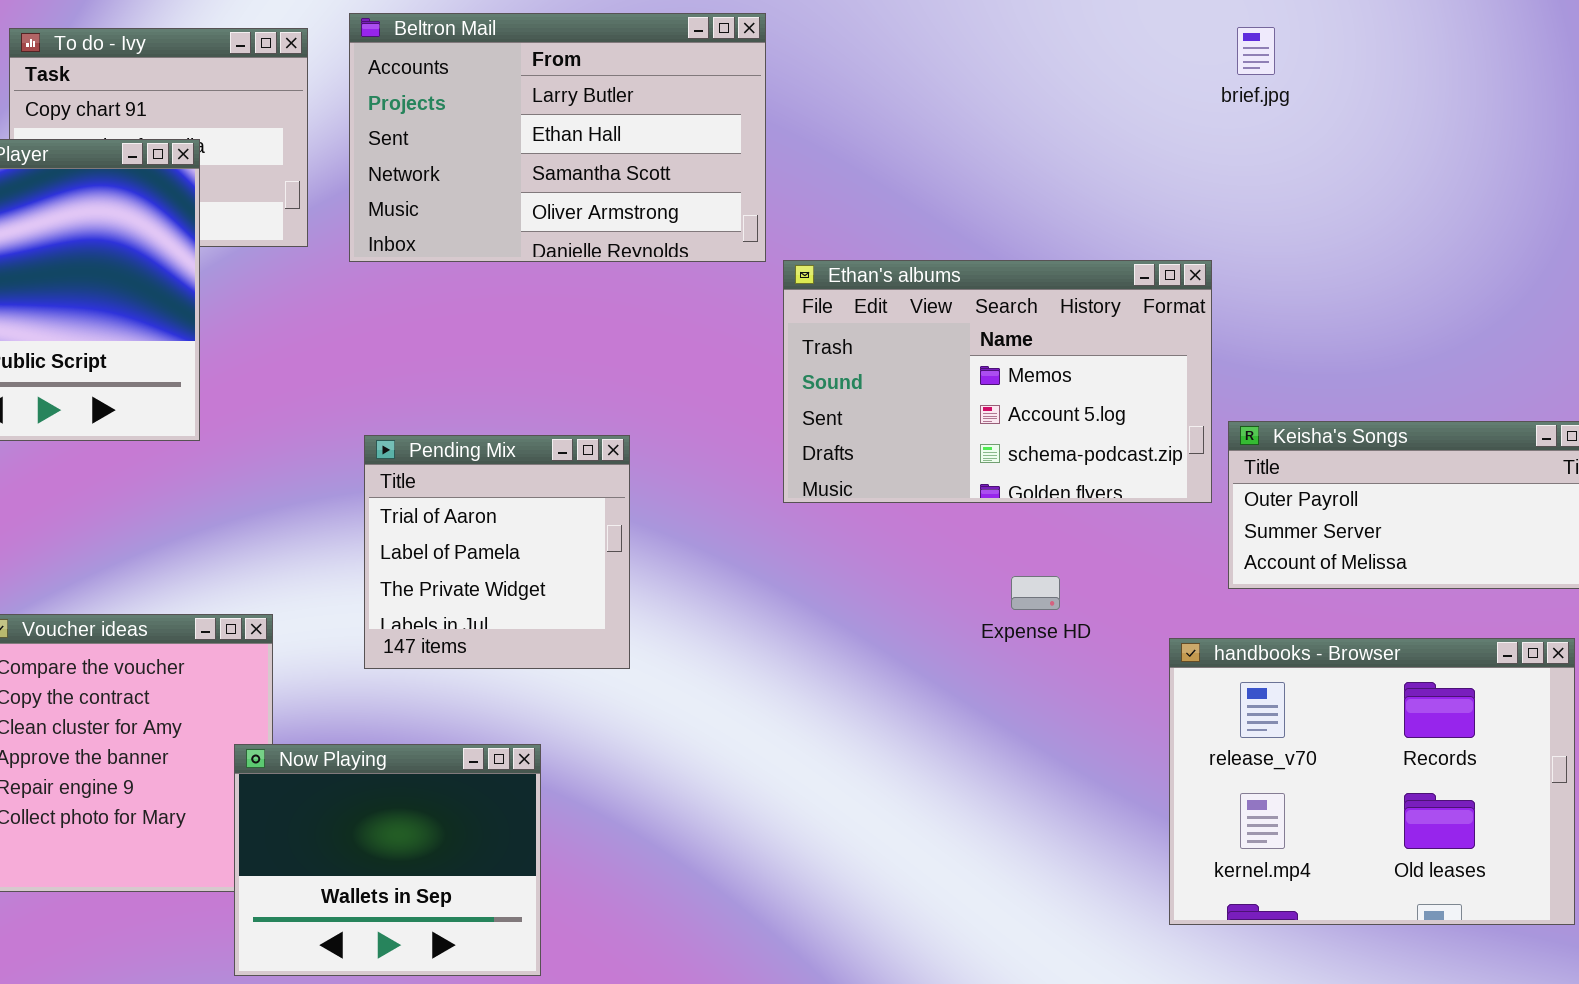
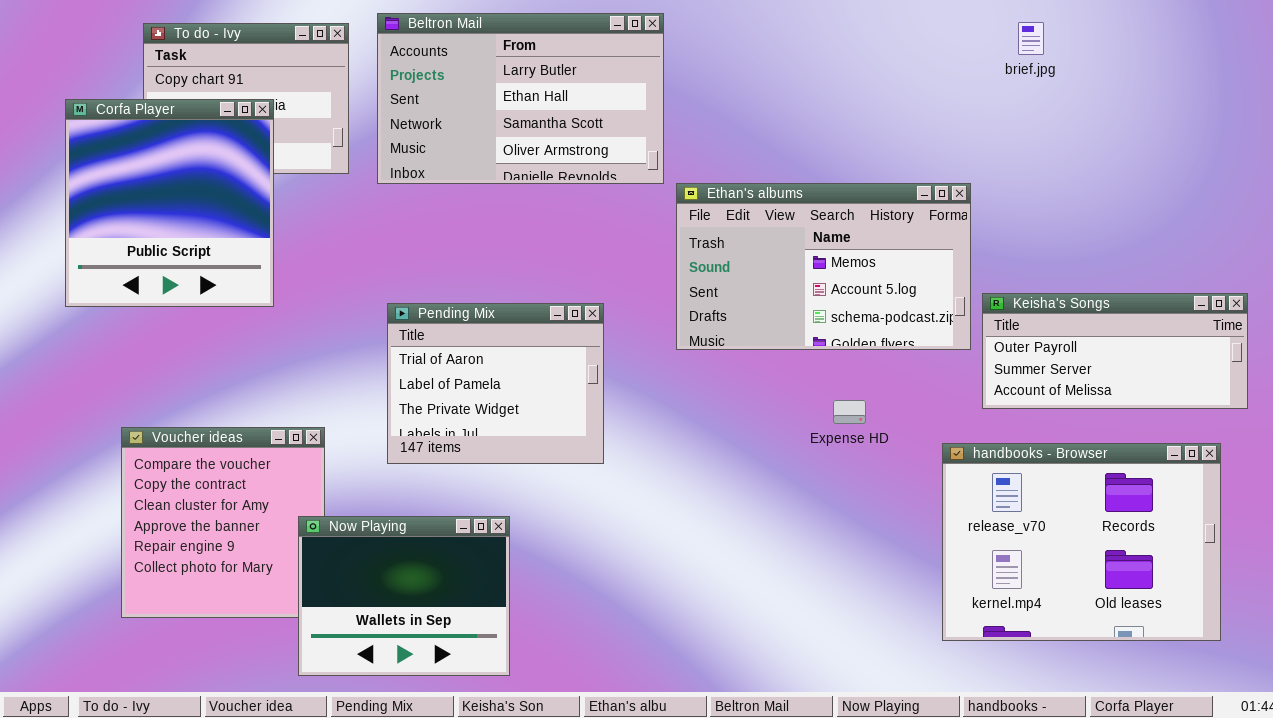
brief.jpg: [1237,27,1275,75] -> [1018,22,1044,55], moved
Pending Mix: [364,435,630,669] -> [387,303,604,464], resized

